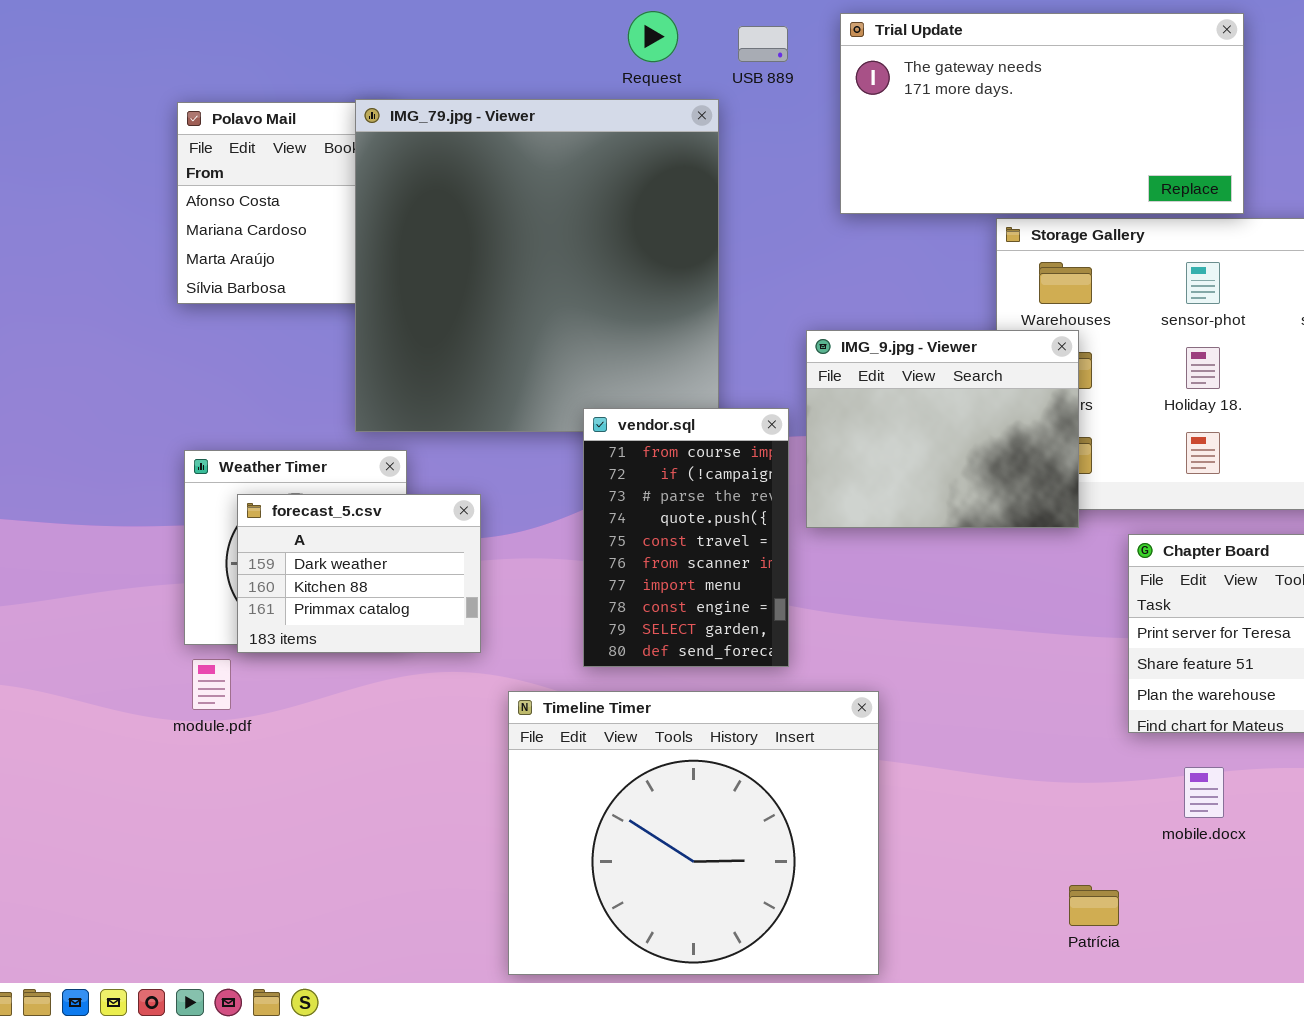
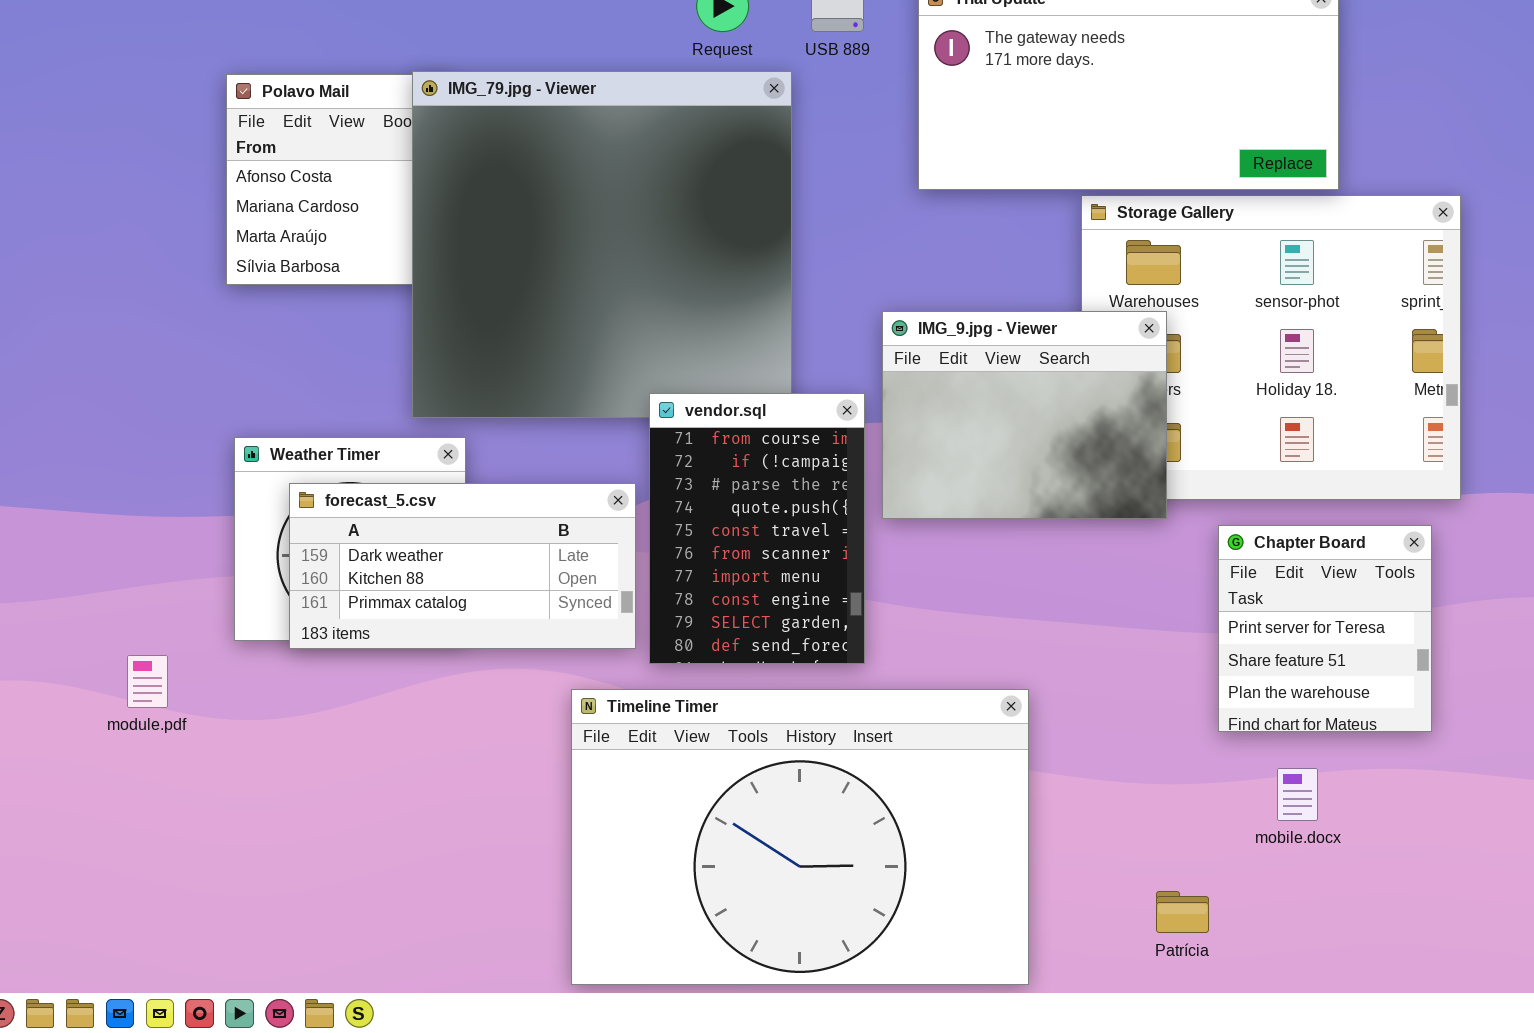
forecast_5.csv: [237,494,481,653] -> [289,483,636,649], resized
module.pdf: [192,659,231,710] -> [127,655,168,708], moved
Timeline Timer: [508,691,879,975] -> [571,689,1029,985], resized

